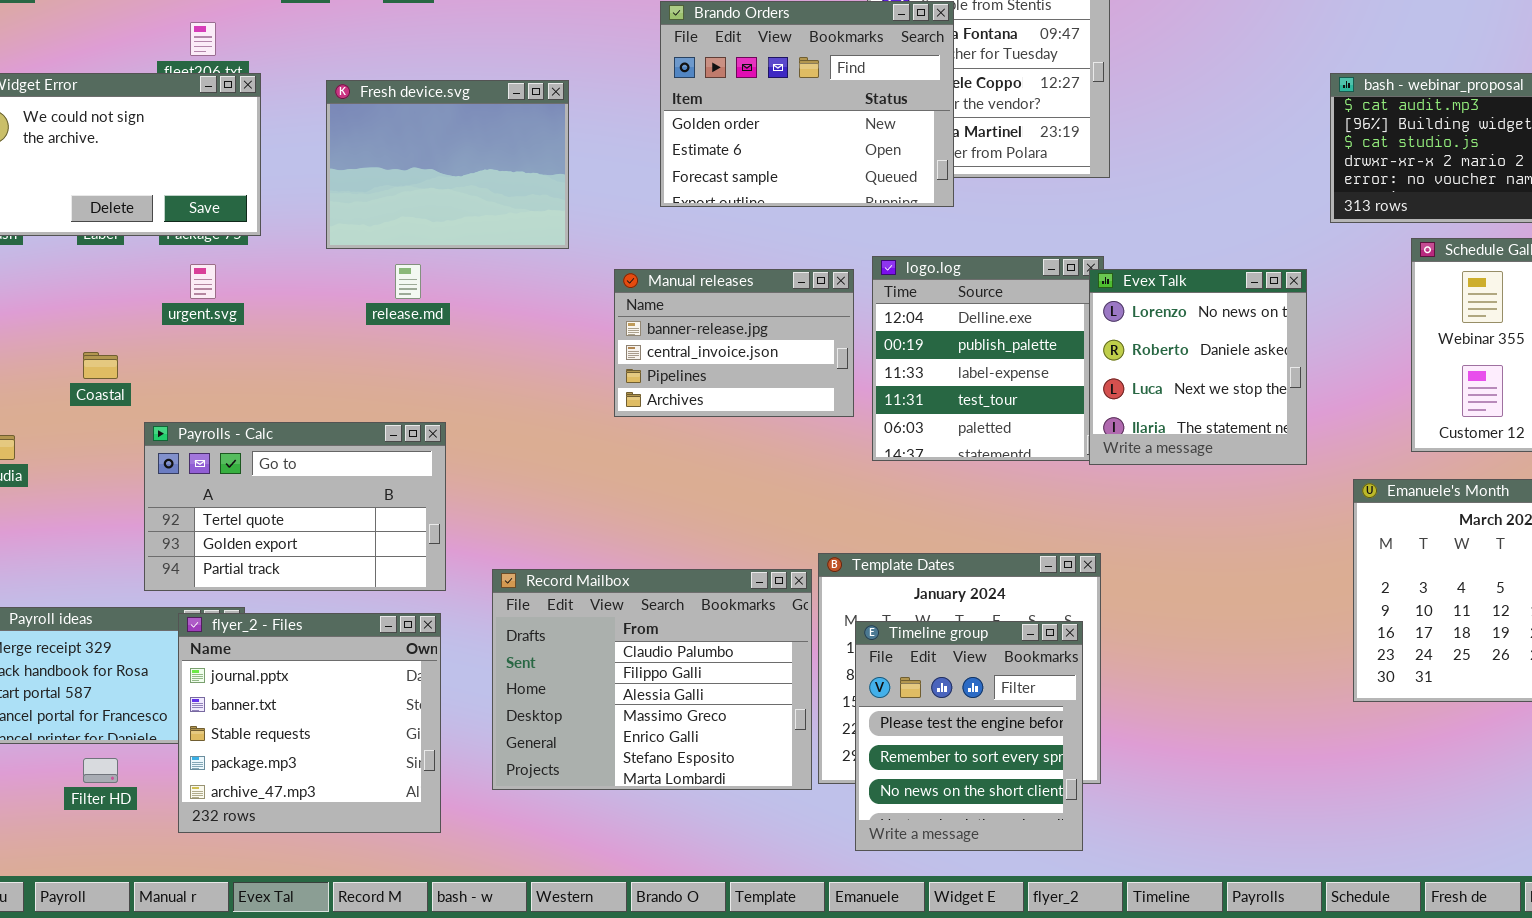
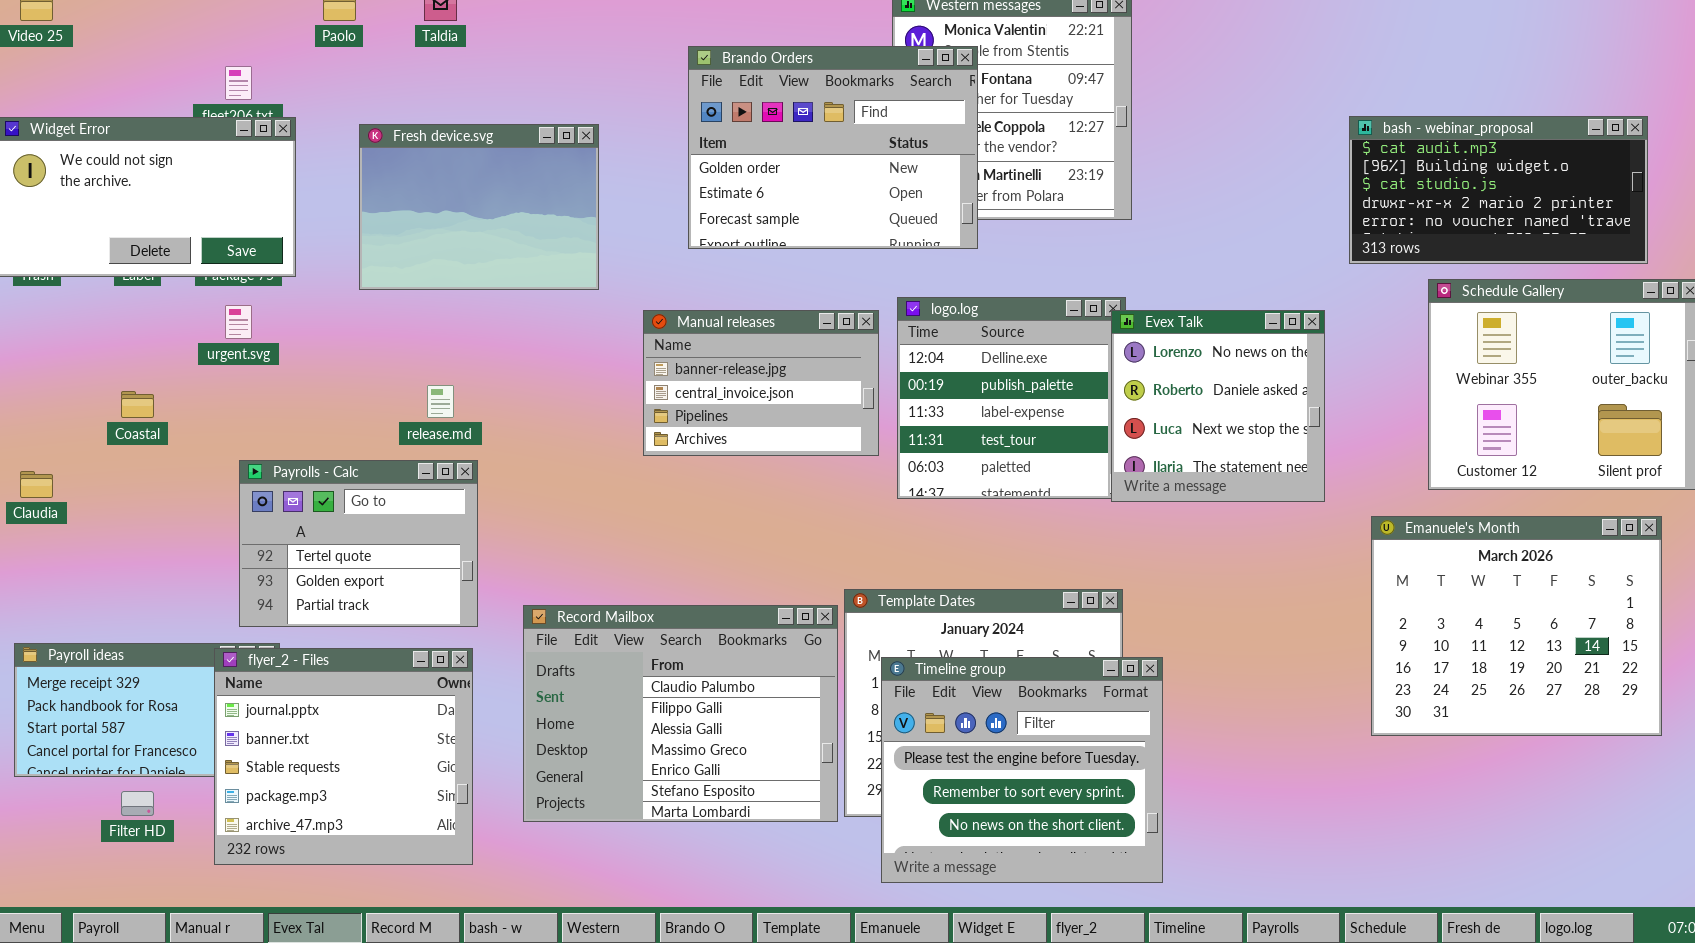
release.md: [395,264,421,299] -> [427,385,454,418], moved
Payrolls - Calc: [144,422,446,591] -> [239,460,478,627], resized
Timeline group: [855,621,1083,851] -> [881,657,1163,883], resized

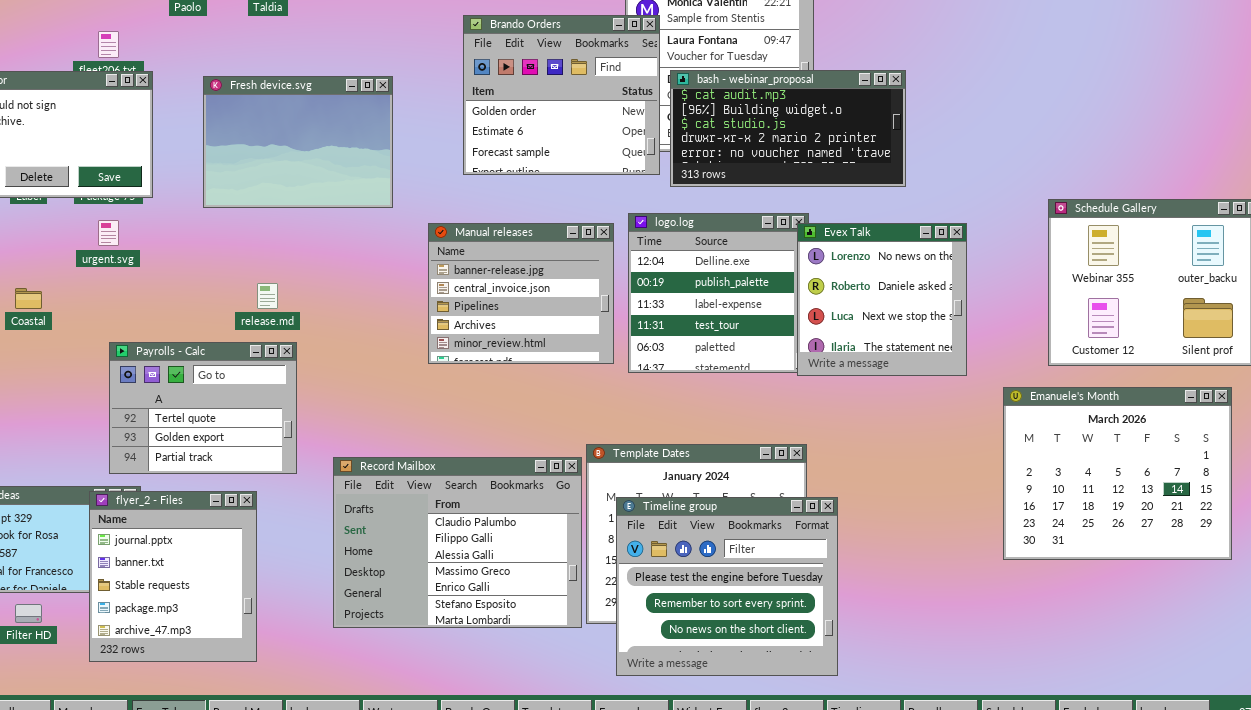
Brando Orders: [688,46,978,249] -> [463,15,660,175], resized
bash - webinar_proposal: [1349,116,1648,264] -> [670,70,906,187], moved
Manual releases: [643,310,879,456] -> [428,223,614,364], resized
flyer_2 - Files: [214,648,473,865] -> [89,491,257,662], resized

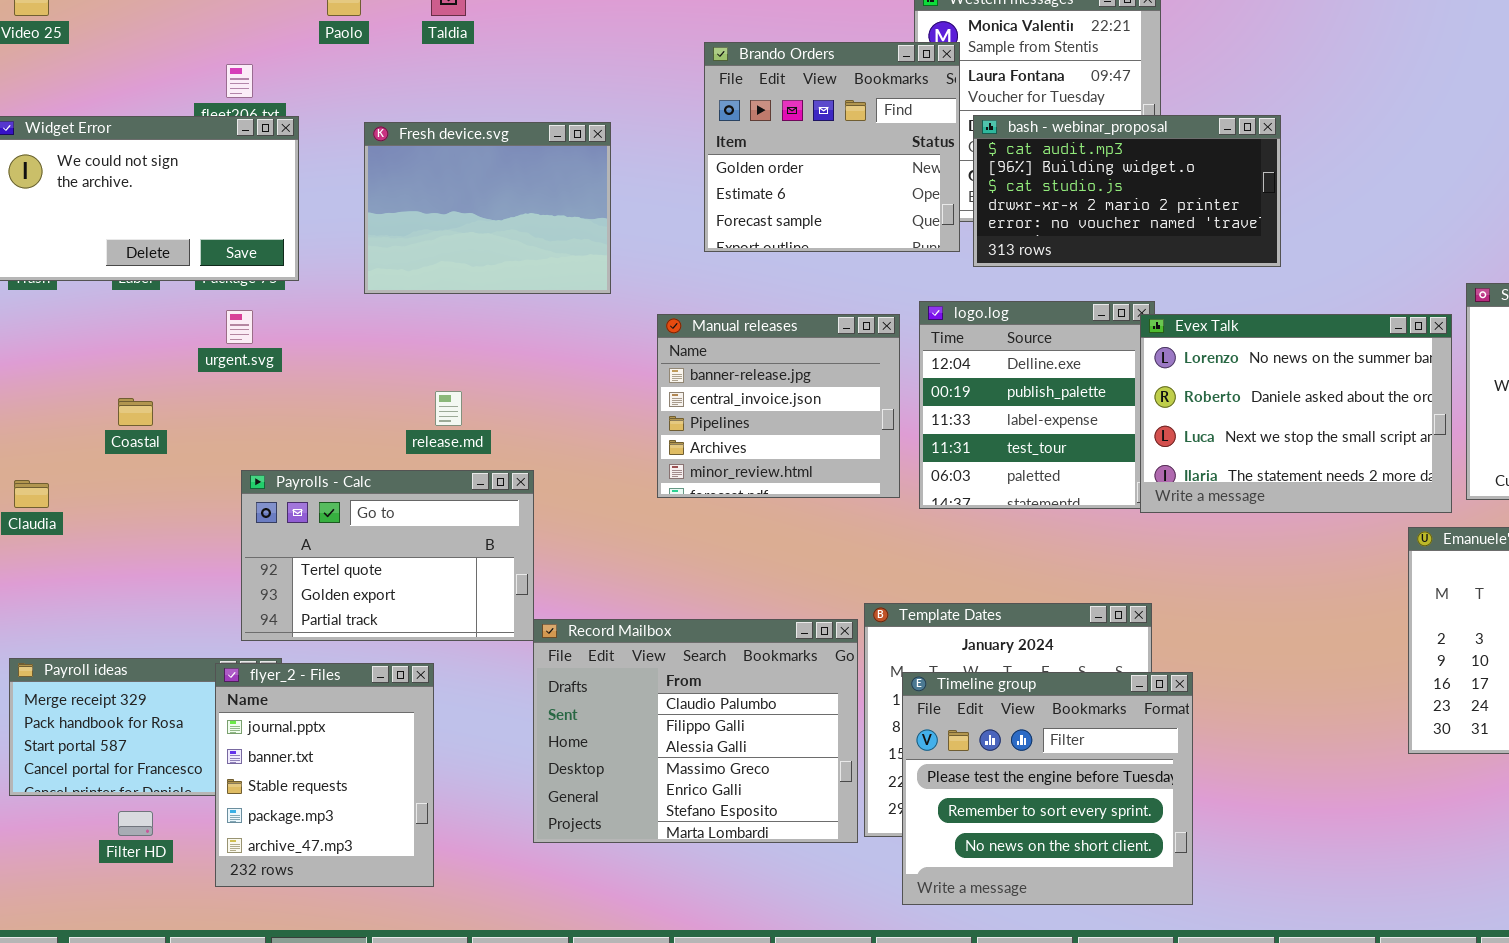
Evex Talk: [797,223,967,376] -> [1140,314,1452,513], resized
Payrolls - Calc: [109,342,297,474] -> [241,470,534,641], resized

